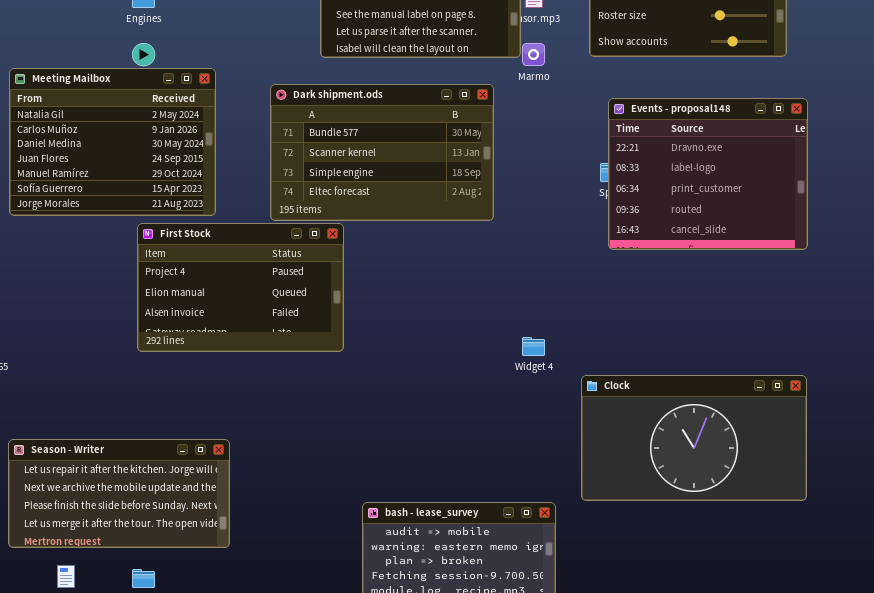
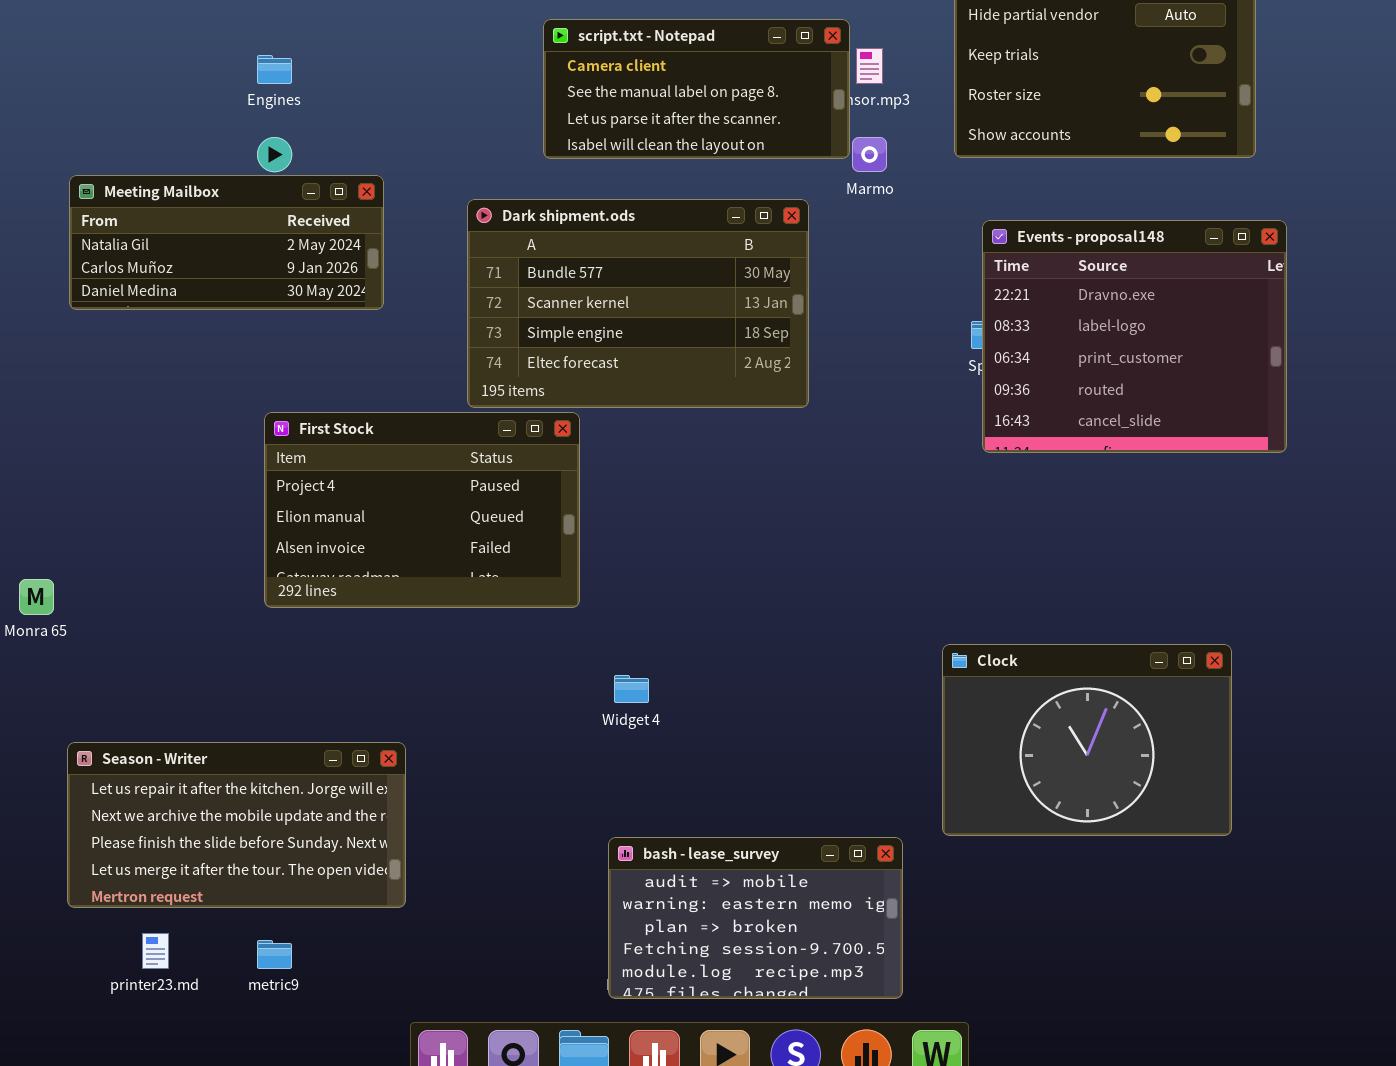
Meeting Mailbox: [9,68,216,216] -> [69,175,384,310], resized
Widget 4: [522,337,545,356] -> [614,675,649,703], moved
Clock: [581,375,807,501] -> [942,644,1232,836], resized

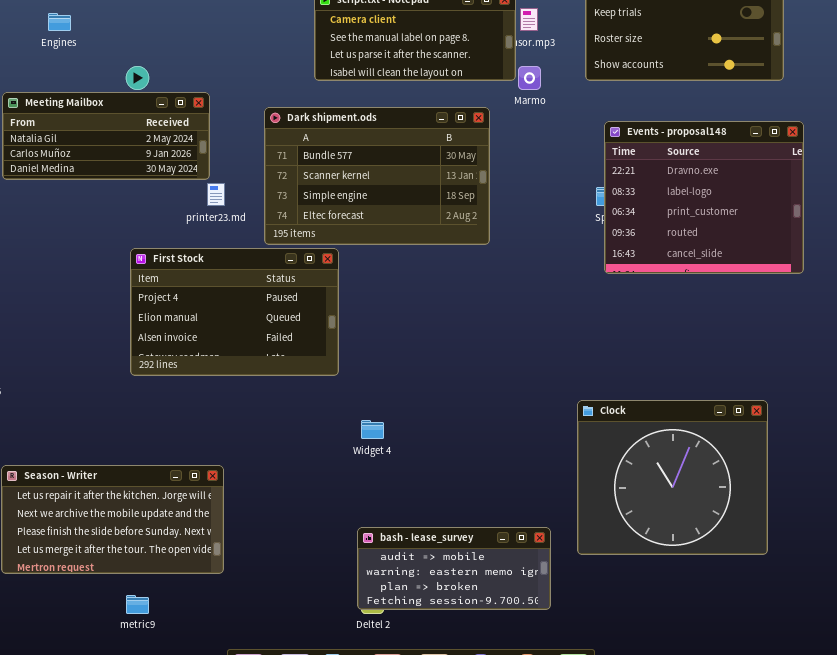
Engines: [257,55,292,84] -> [48,13,71,31], moved
Clock: [942,644,1232,836] -> [577,400,768,555], resized
bash - lease_survey: [608,837,903,999] -> [357,527,551,610], resized
printer23.md: [142,933,169,969] -> [207,183,225,206], moved

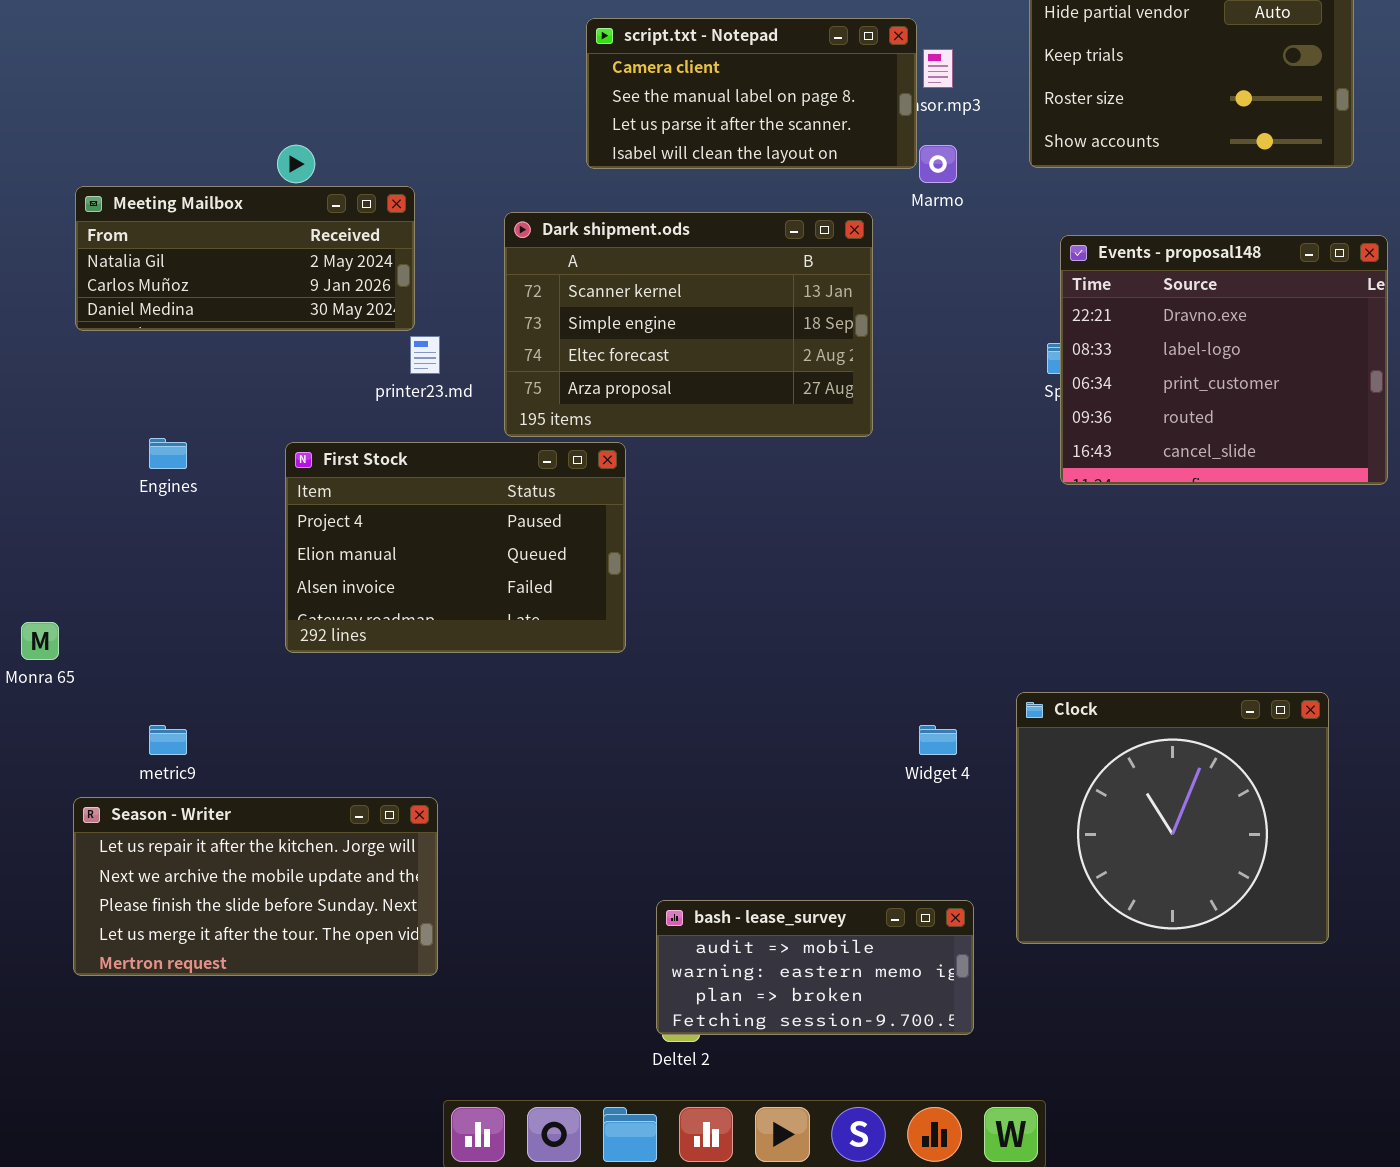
Engines: [48,13,71,31] -> [149,438,187,469], moved
Dark shipment.ods: [264,107,490,245] -> [504,212,873,437], scrolled down 1 row
Widget 4: [361,420,384,439] -> [919,725,957,755], moved
metric9: [126,595,149,614] -> [149,725,187,755], moved

